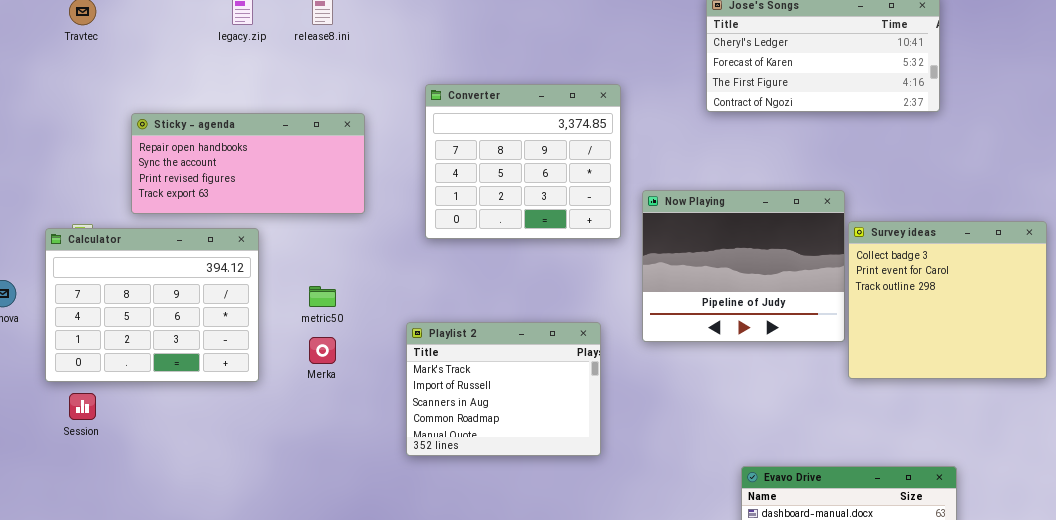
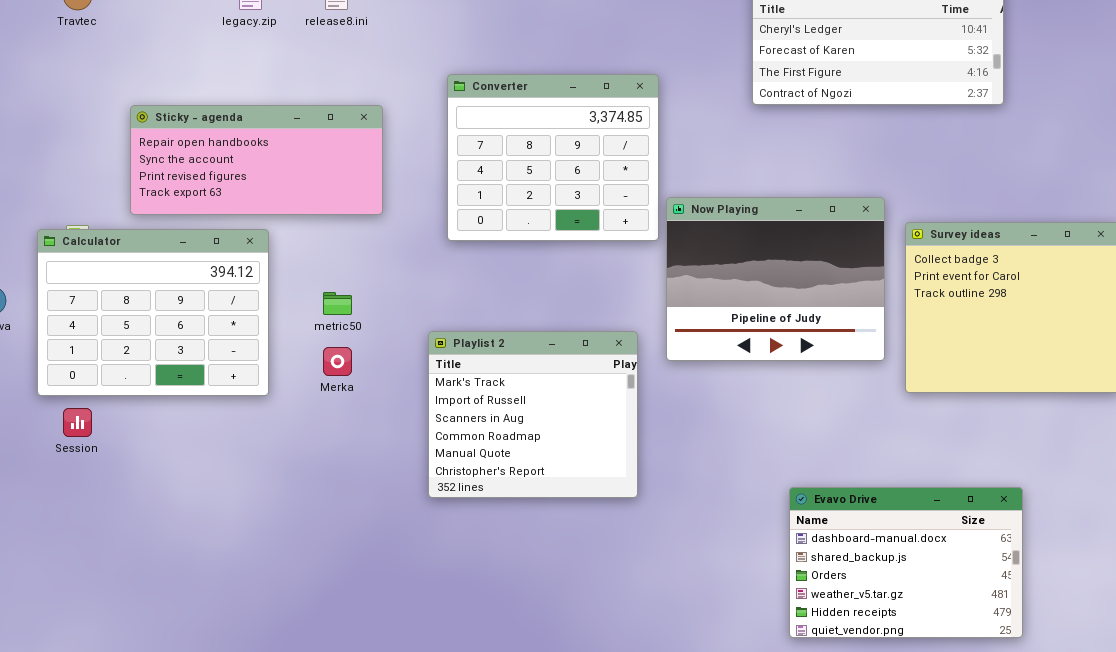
Now Playing: [642,190,845,342] -> [666,197,885,361], moved
Playlist 2: [406,322,601,456] -> [428,331,638,498], resized

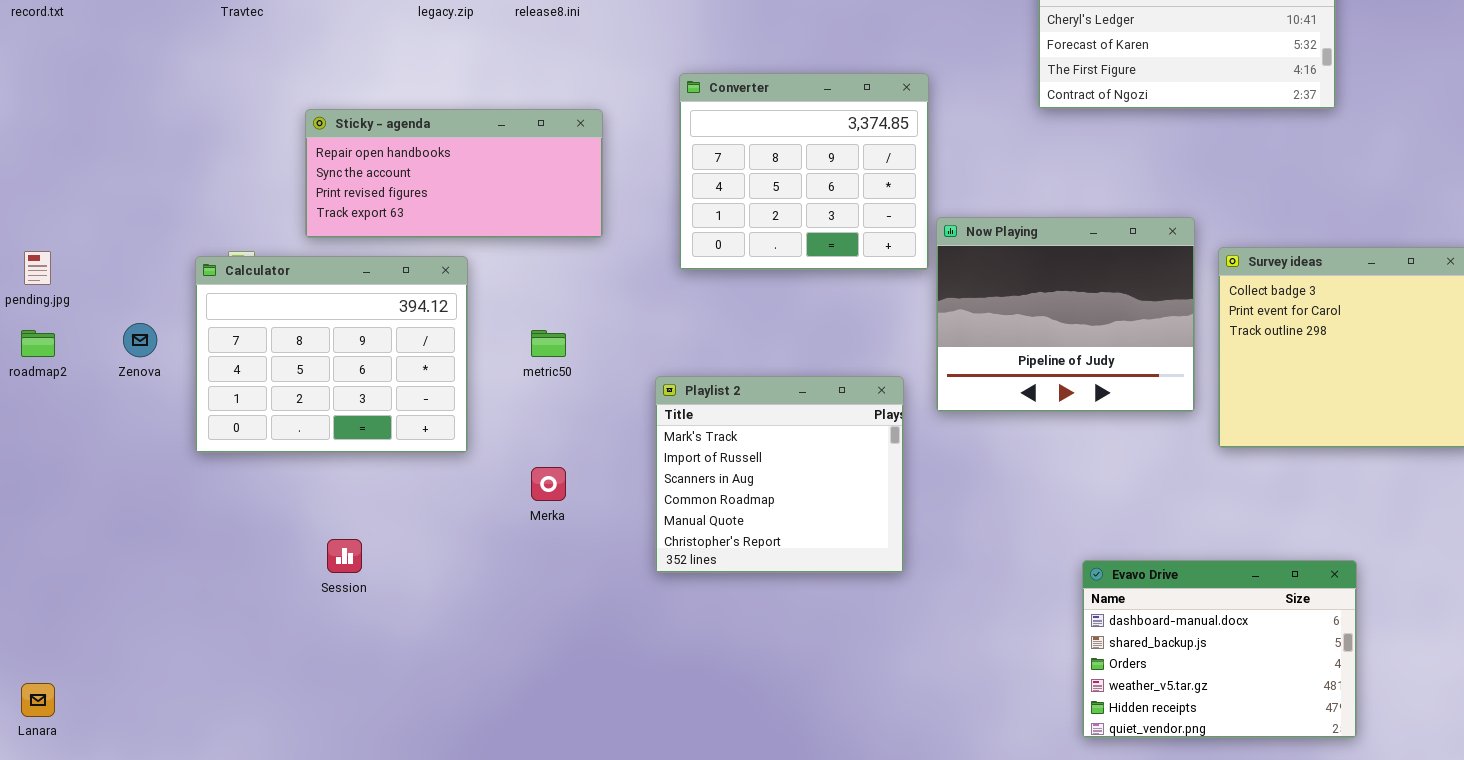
Merka: [323,347,352,376] -> [531,467,566,501], moved
Session: [63,408,92,437] -> [327,539,362,573], moved

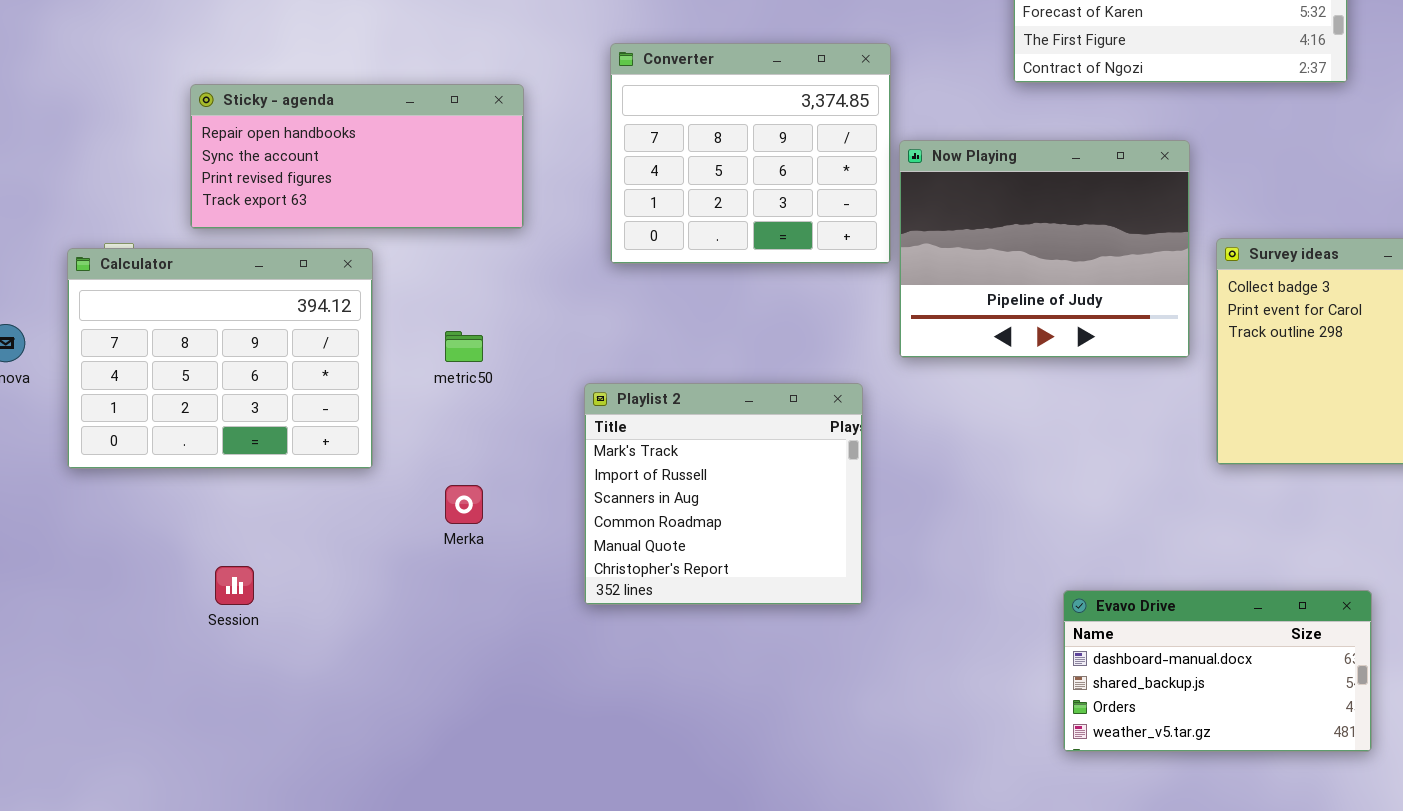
Now Playing: [936,217,1195,412] -> [899,140,1190,358], moved
Evavo Drive: [1082,560,1357,738] -> [1063,590,1372,752], resized

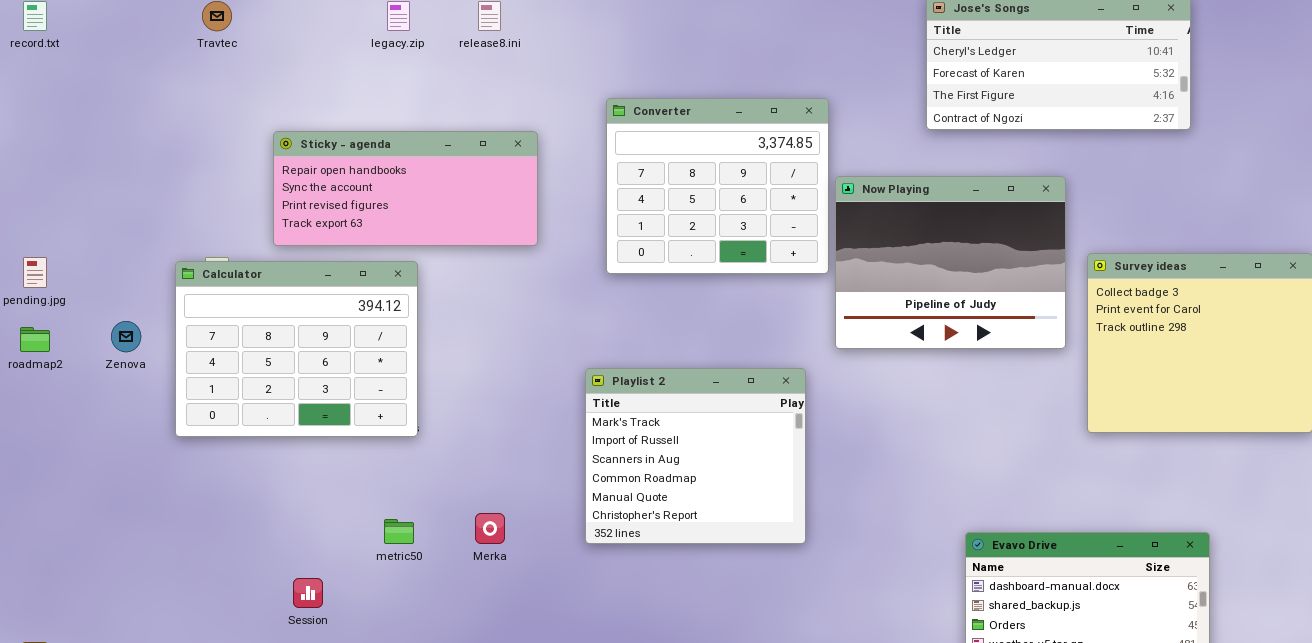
metric50: [445,331,483,362] -> [384,519,414,544], moved
Merka: [445,485,483,524] -> [475,513,505,544], moved
Session: [215,566,254,605] -> [293,578,323,608], moved

